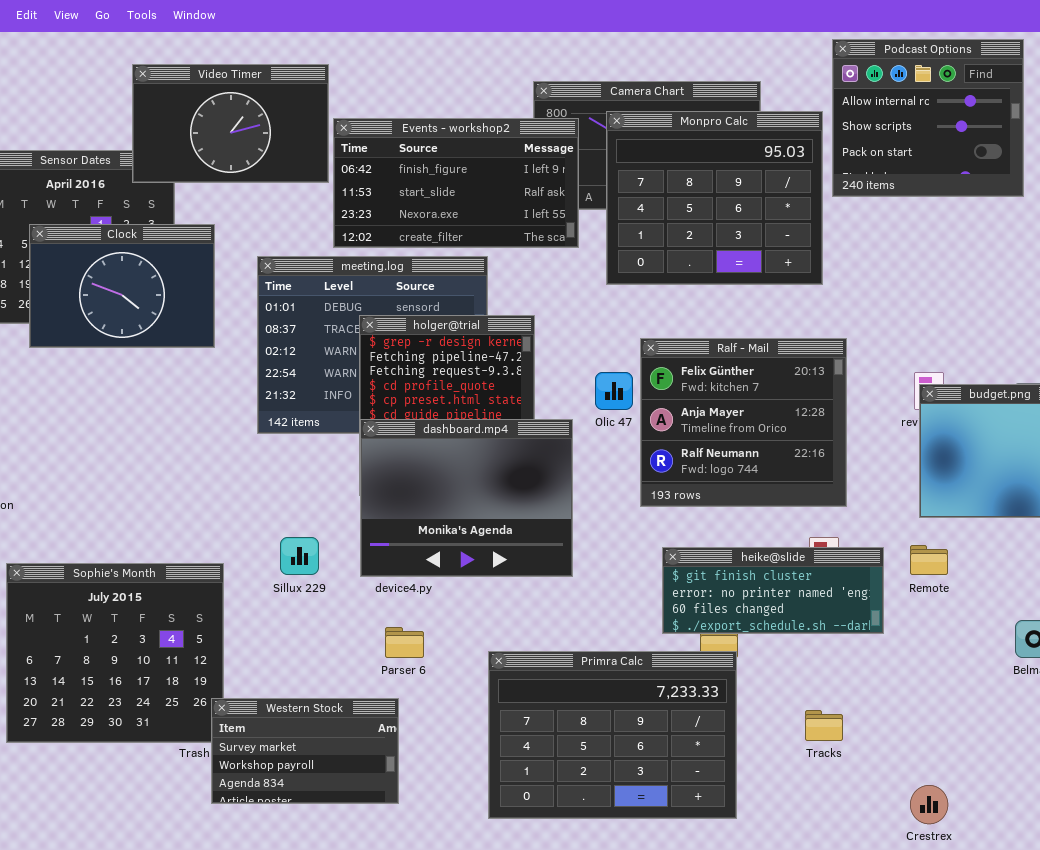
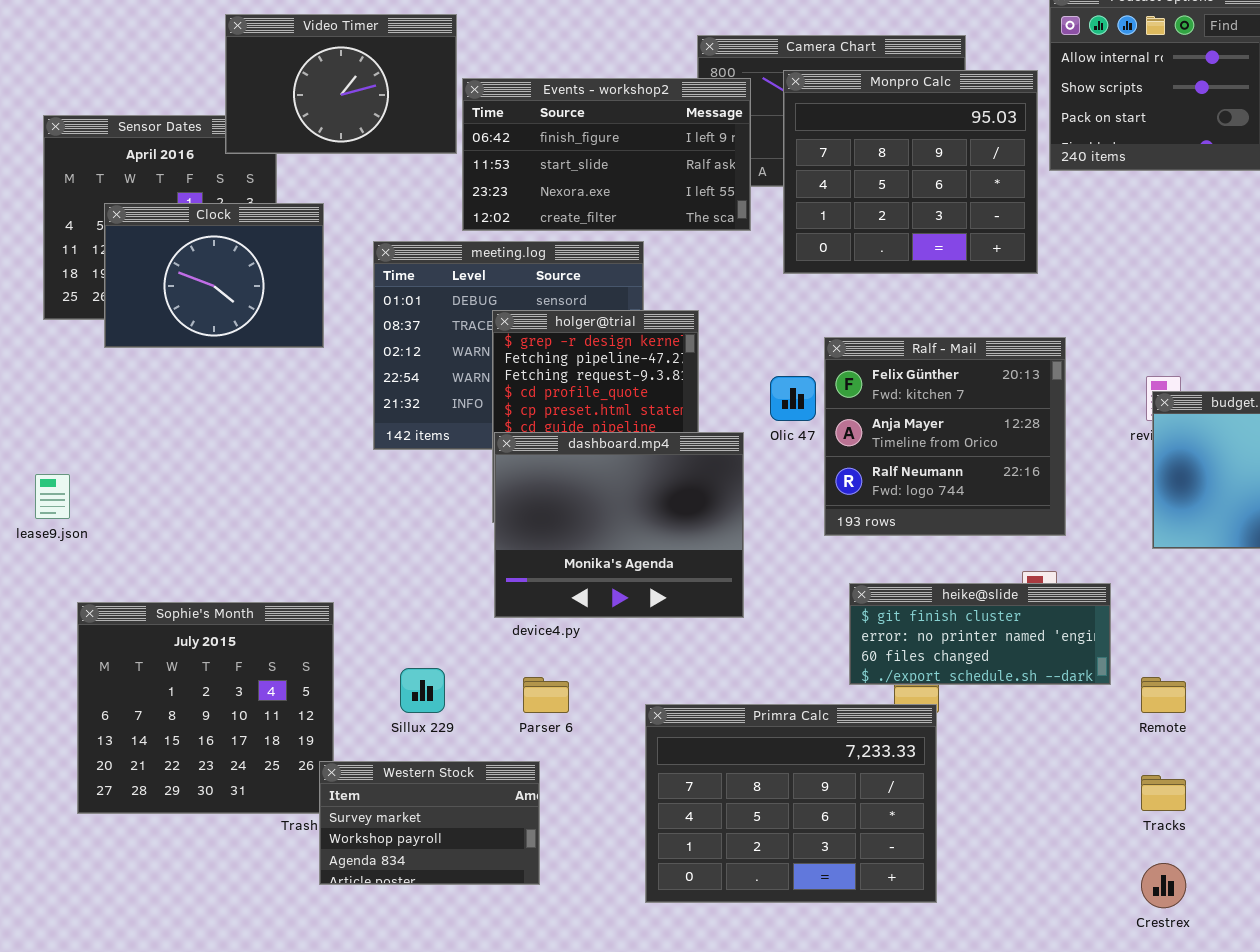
Sillux 229: [280,537,319,575] -> [400,668,445,713], moved
Remote: [910,545,948,575] -> [1141,677,1186,713], moved
Tracks: [805,710,843,741] -> [1141,775,1186,811], moved

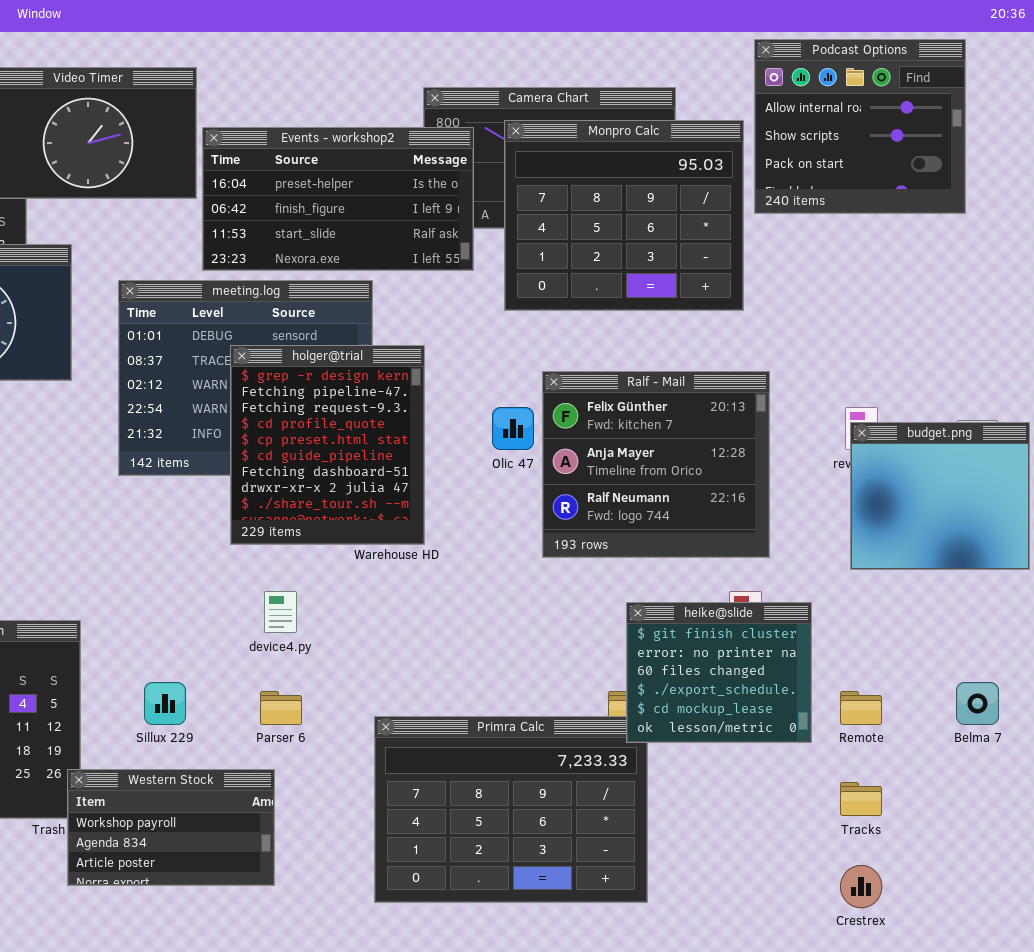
Events - workshop2: [462,78,751,231] -> [202,127,474,271], scrolled up 1 row
dashboard.mp4: [494,432,744,618] -> none, closed
heike@slide: [849,583,1111,685] -> [626,602,812,743], resized
Western Stock: [319,761,540,885] -> [67,769,275,886], scrolled down 1 row

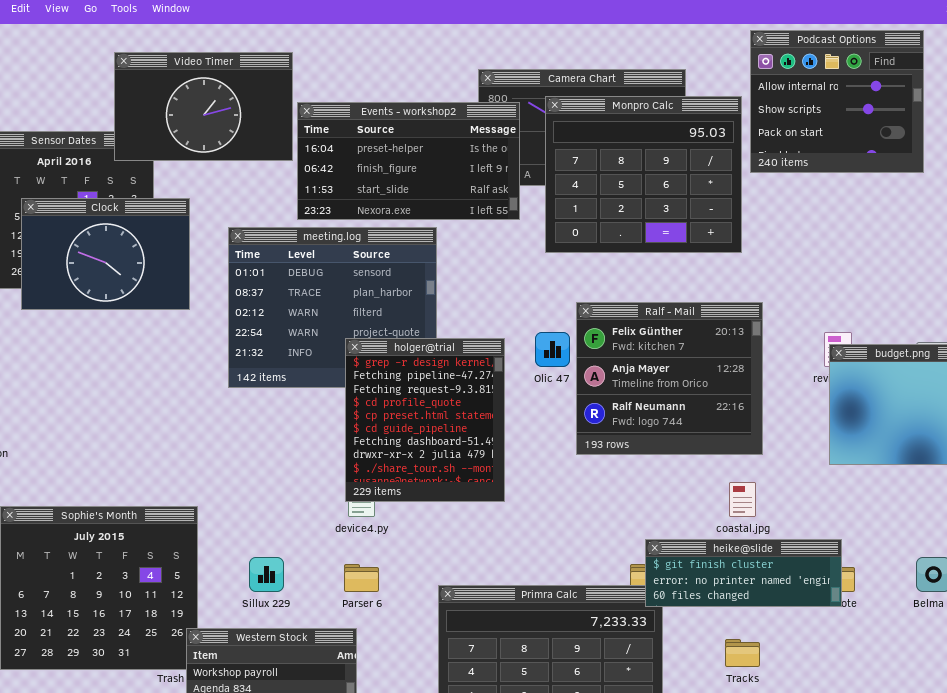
holger@trial: [230,345,425,545] -> [345,338,505,502], moved
heike@slide: [626,602,812,743] -> [645,539,842,607], resized
Tracks: [840,782,882,816] -> [725,639,760,667], moved

